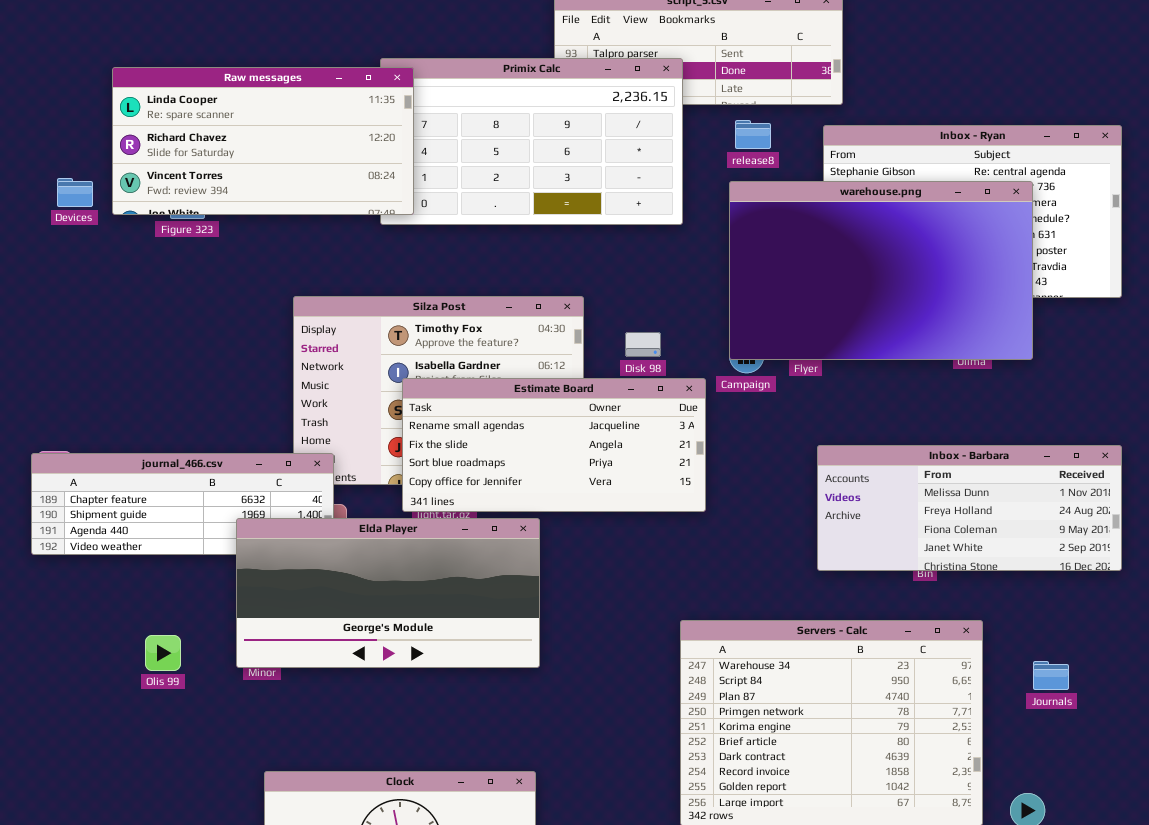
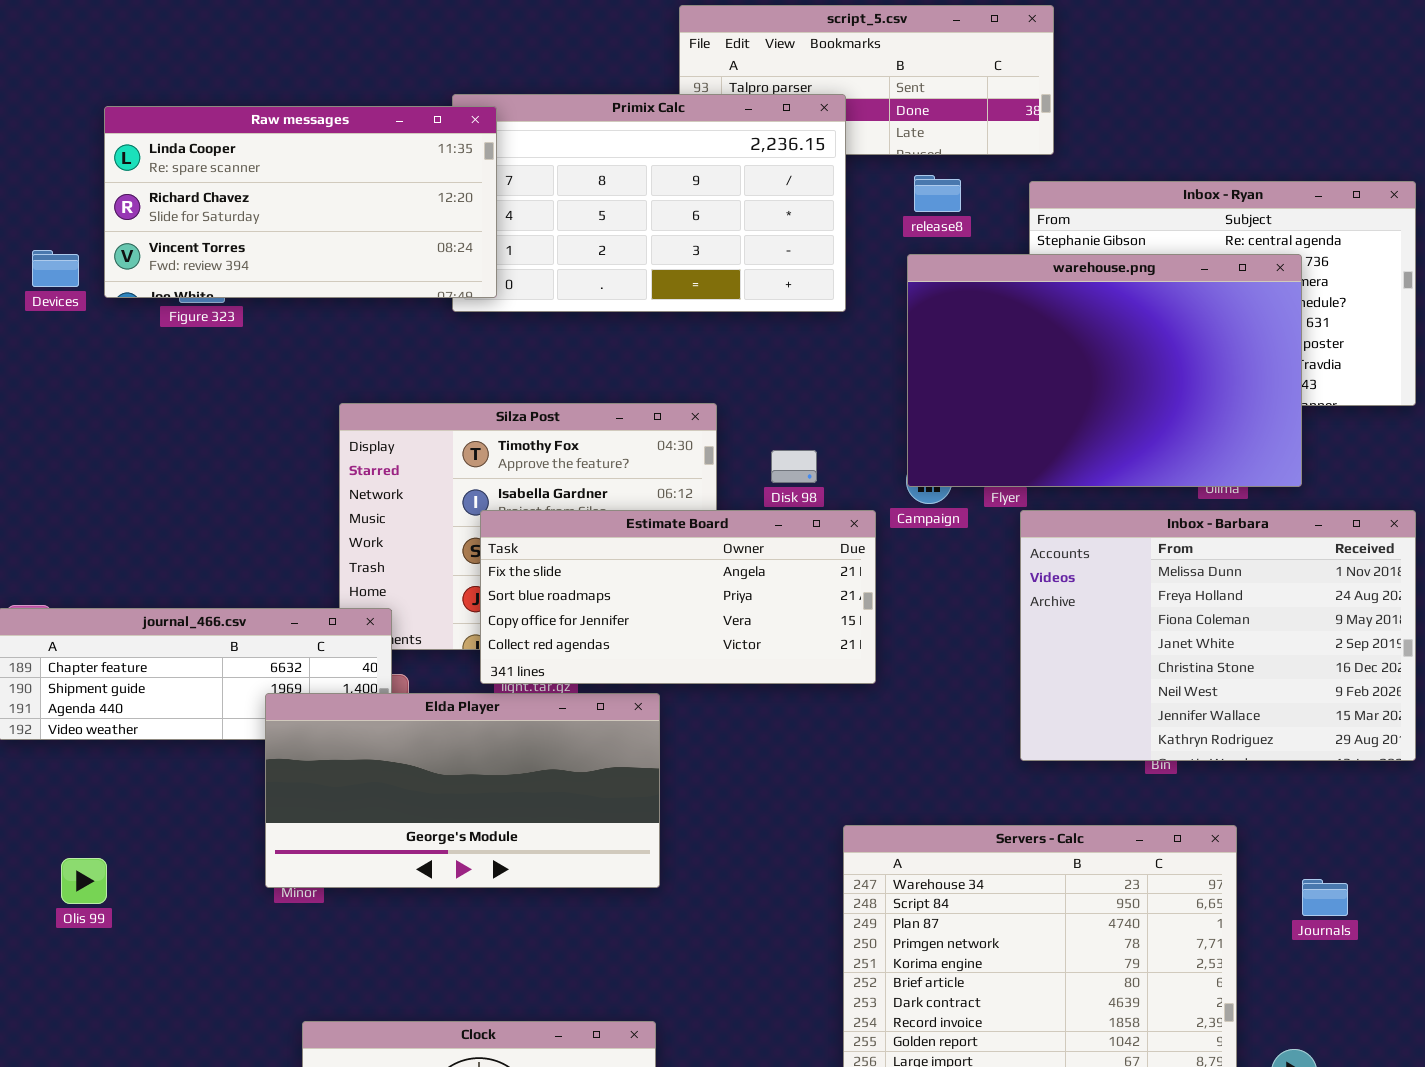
Estimate Board: [402,378,706,512] -> [480,510,876,684], scrolled down 1 row
Inbox - Barbara: [817,445,1122,571] -> [1020,510,1416,761], resized
Olis 99: [145,635,181,671] -> [61,858,107,904], moved

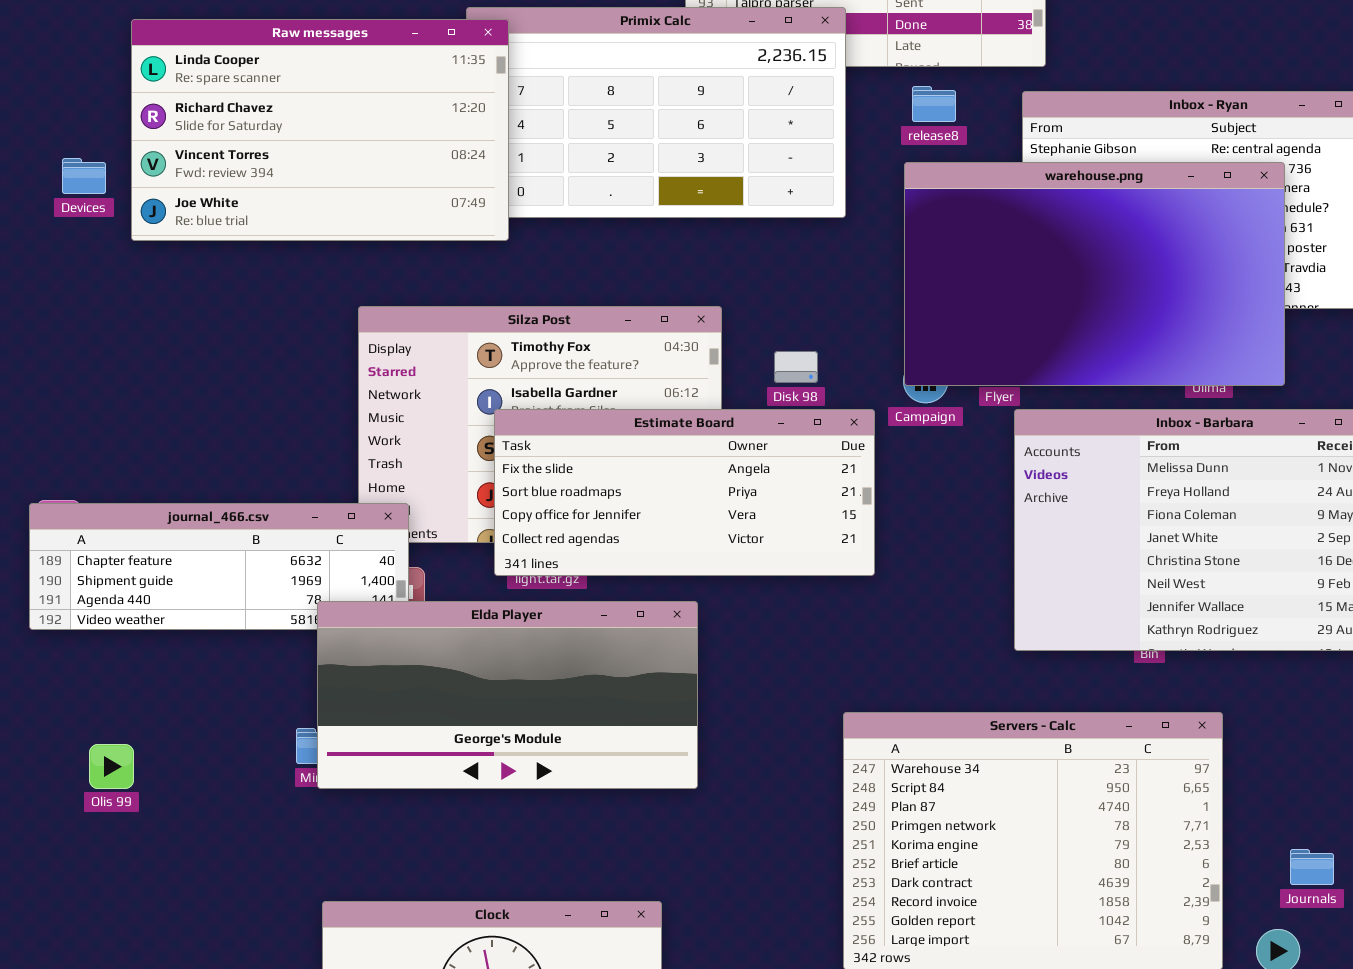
Raw messages: [104,106,497,298] -> [131,19,509,241], resized
Elda Player: [265,693,660,888] -> [317,601,698,789], moved
Journals: [1302,879,1348,916] -> [1290,849,1334,885], moved

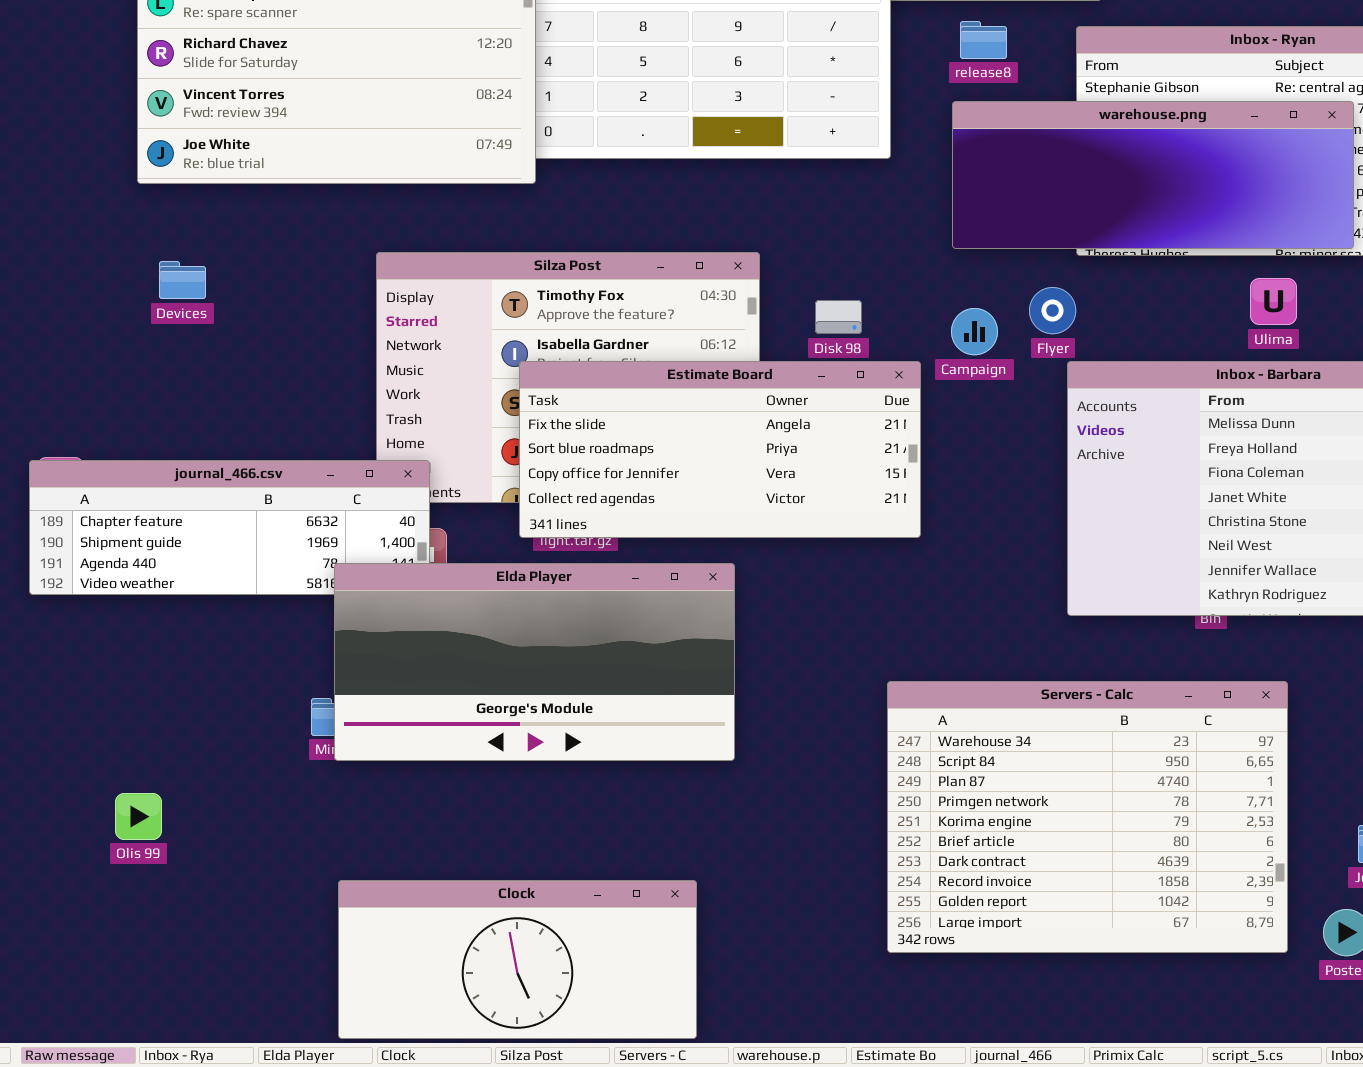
Devices: [62,158,106,194] -> [159,261,206,299], moved
warehouse.png: [904,162,1285,386] -> [952,101,1354,249], resized
Olis 99: [89,744,134,789] -> [115,793,162,840], moved

